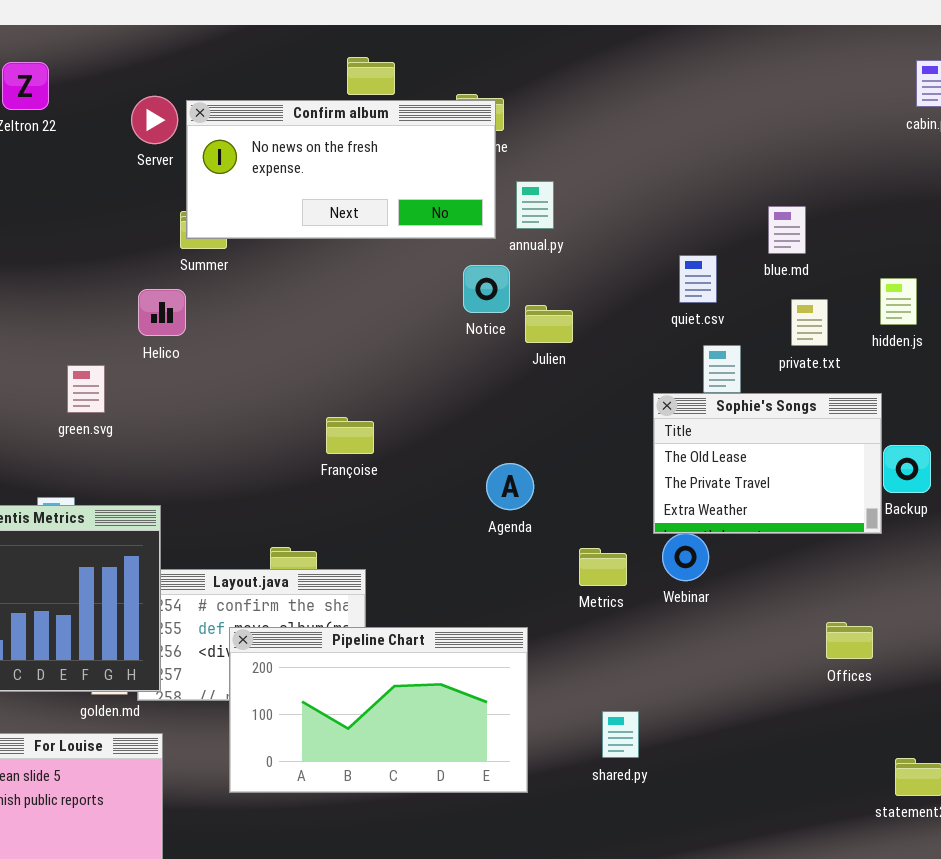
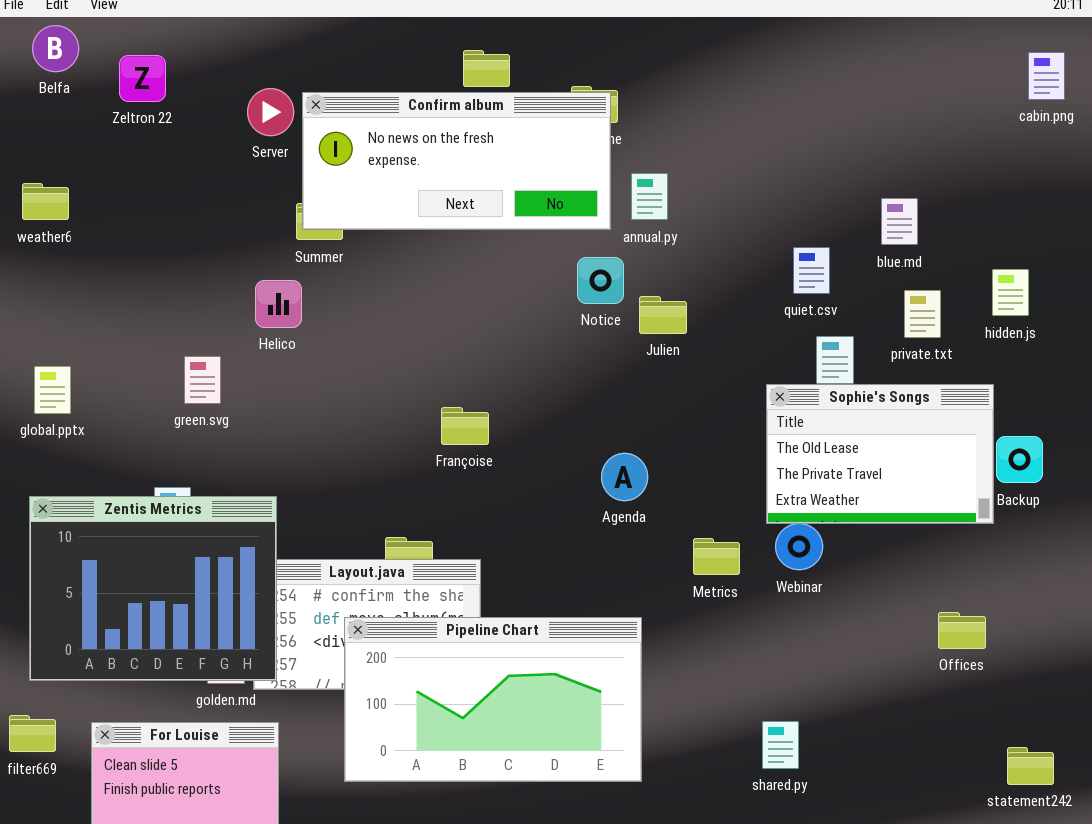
shared.py: [602,711,639,758] -> [762,721,799,769], moved

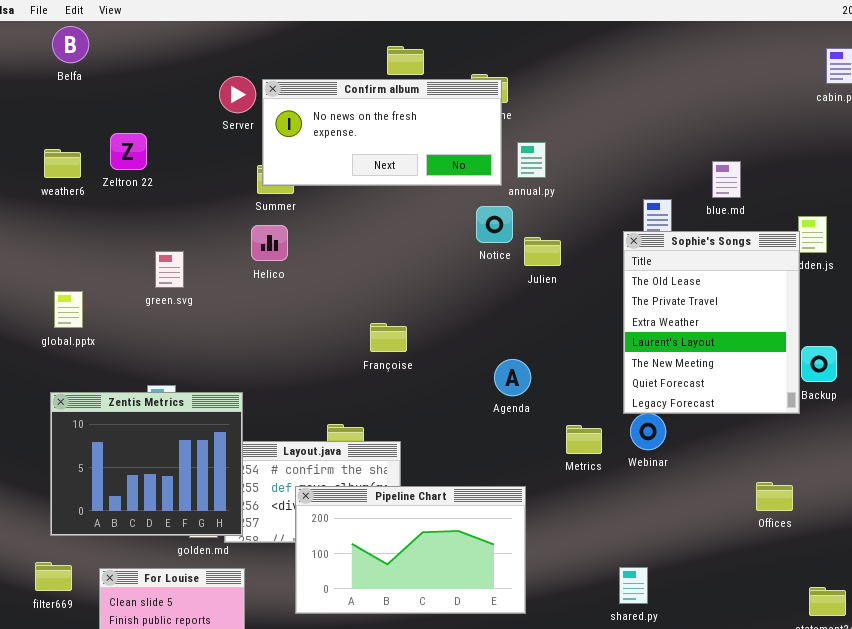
Zeltron 22: [119,55,166,102] -> [110,133,147,170], moved
Helico: [255,280,302,328] -> [251,225,288,261], moved
green.svg: [184,356,221,404] -> [155,251,184,288], moved
Sophie's Songs: [766,384,994,524] -> [623,231,800,414], resized

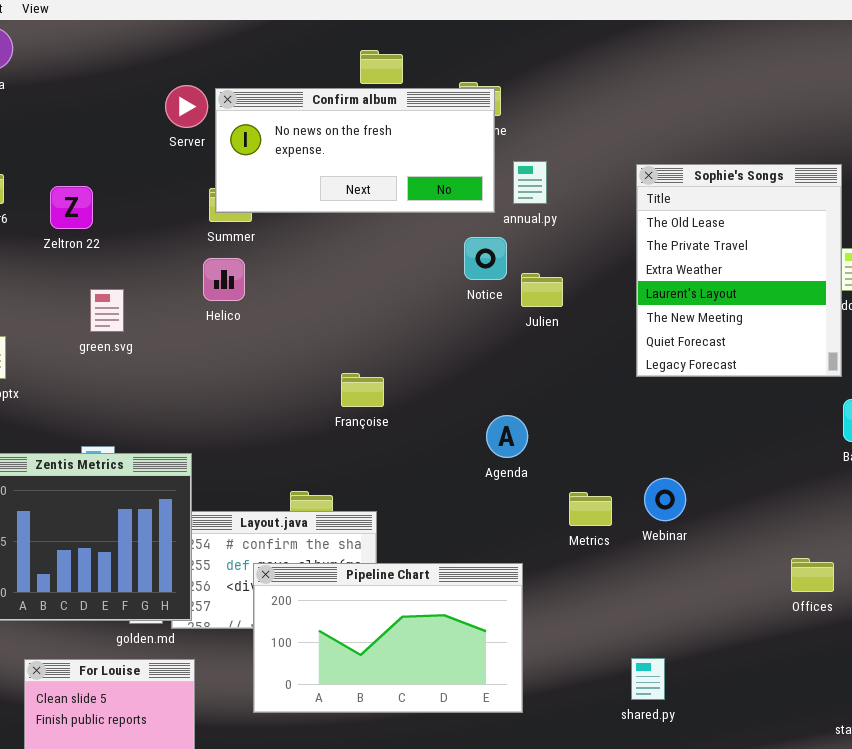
Zeltron 22: [110,133,147,170] -> [50,186,93,229], moved
Sophie's Songs: [623,231,800,414] -> [636,164,842,377], moved

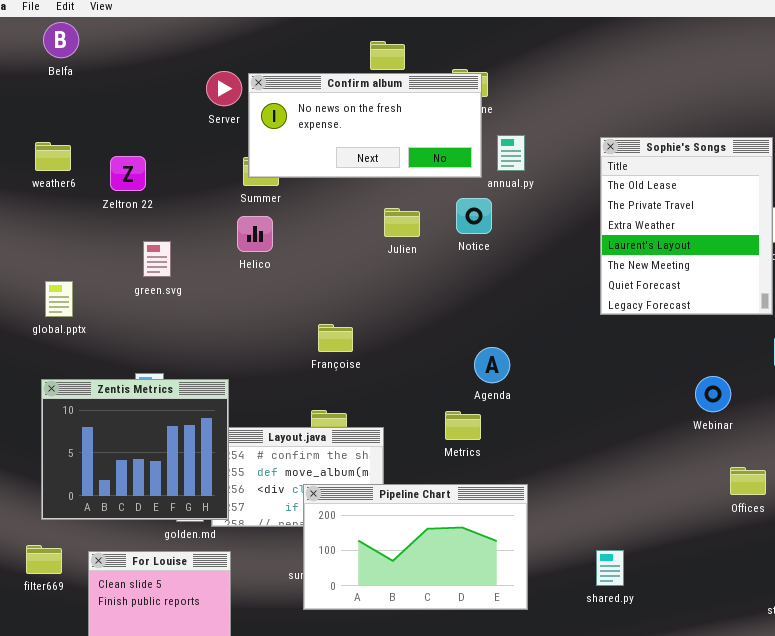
Julien: [521,273,563,307] -> [384,208,420,237], moved
Françoise: [341,373,384,407] -> [318,324,353,352], moved
Webinar: [644,478,686,521] -> [695,376,731,412], moved
Metrics: [569,492,612,526] -> [445,411,481,440], moved
Pipeline Chart: [253,563,523,713] -> [303,484,528,610], moved

